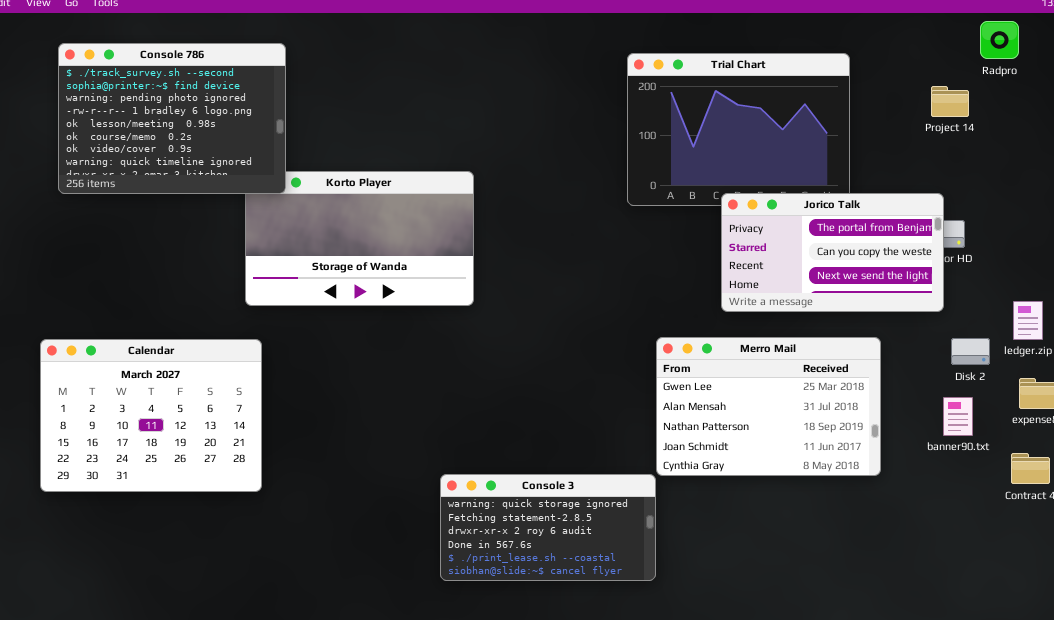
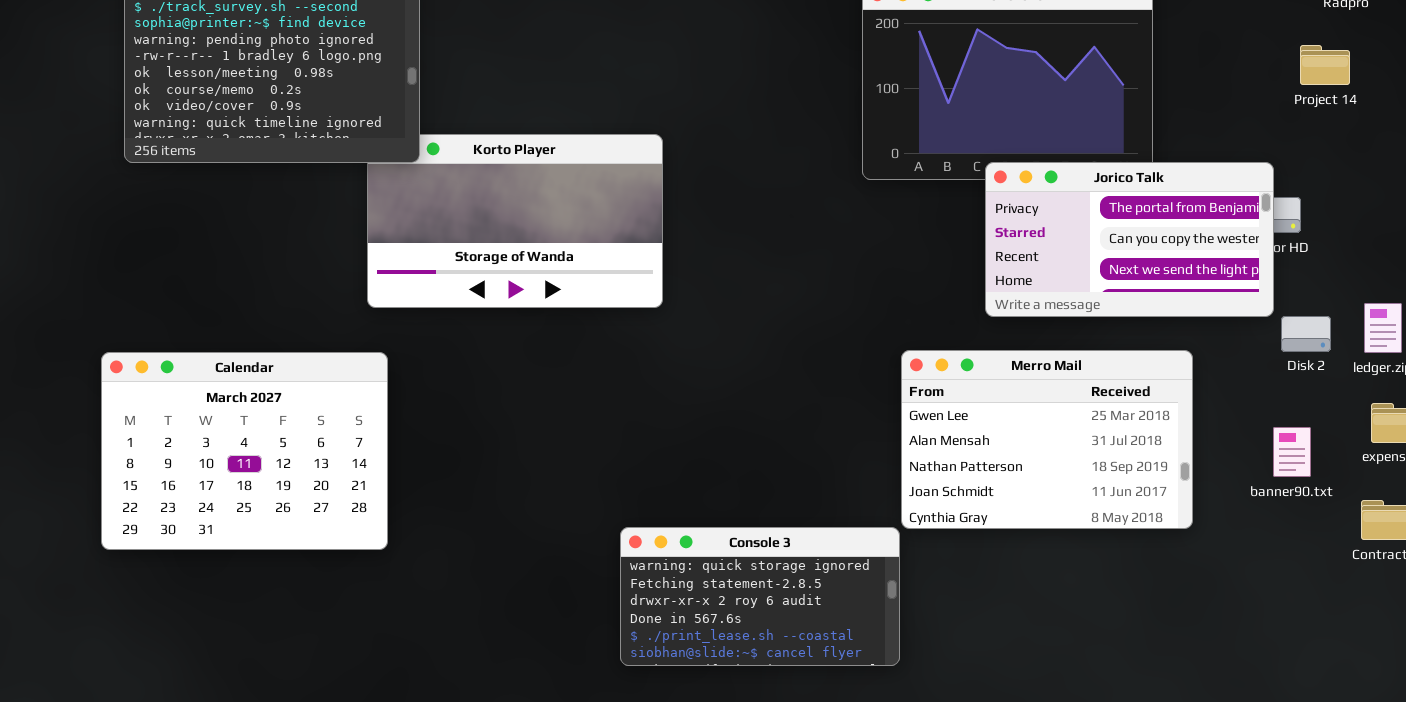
Project 14: [931,86,969,117] -> [1300,45,1350,85], moved
Disk 2: [951,338,990,365] -> [1281,316,1331,352], moved

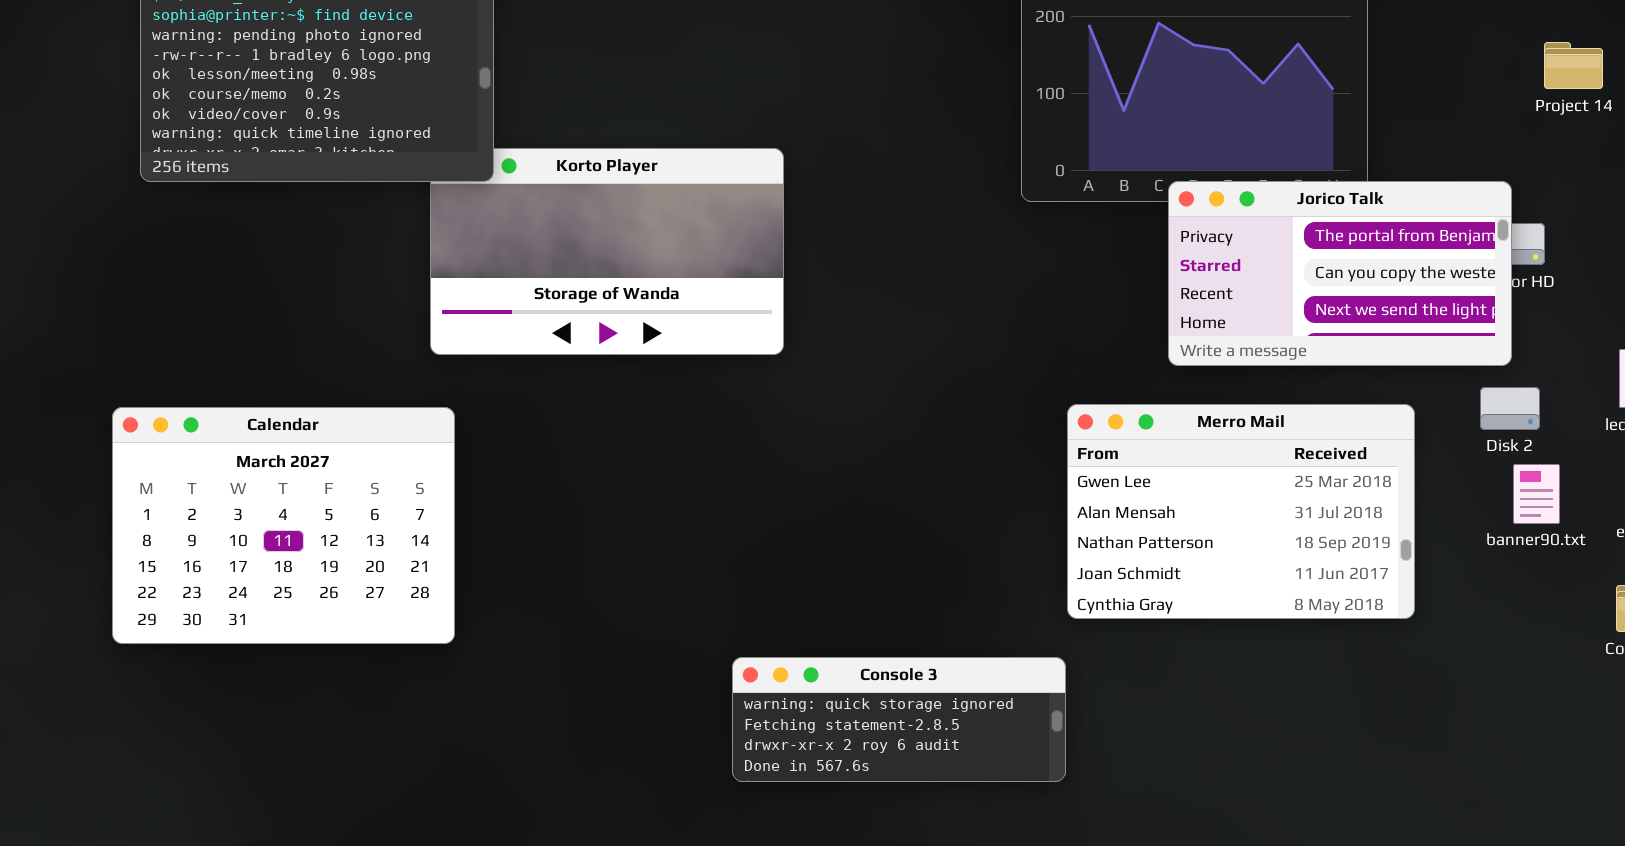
Disk 2: [1281,316,1331,352] -> [1480,387,1540,430], moved
banner90.txt: [1273,427,1311,477] -> [1513,464,1560,524], moved
Console 3: [620,527,900,666] -> [732,657,1066,782], resized

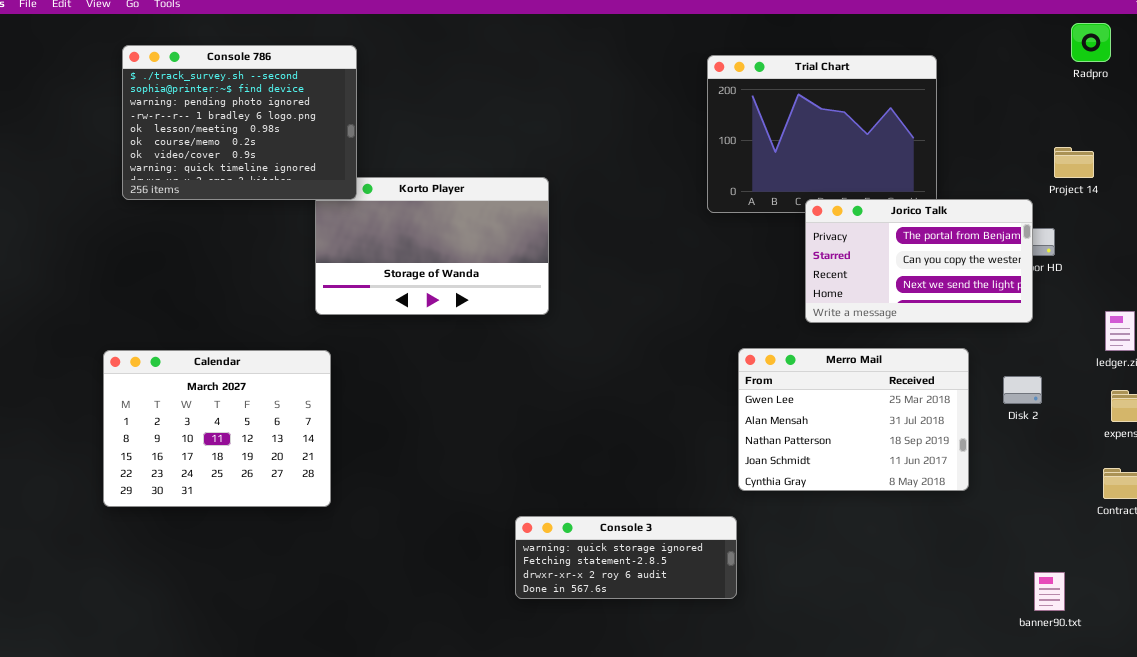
Project 14: [1544,42,1603,89] -> [1054,147,1094,178], moved
Disk 2: [1480,387,1540,430] -> [1003,376,1042,404], moved
banner90.txt: [1513,464,1560,524] -> [1034,572,1065,611], moved

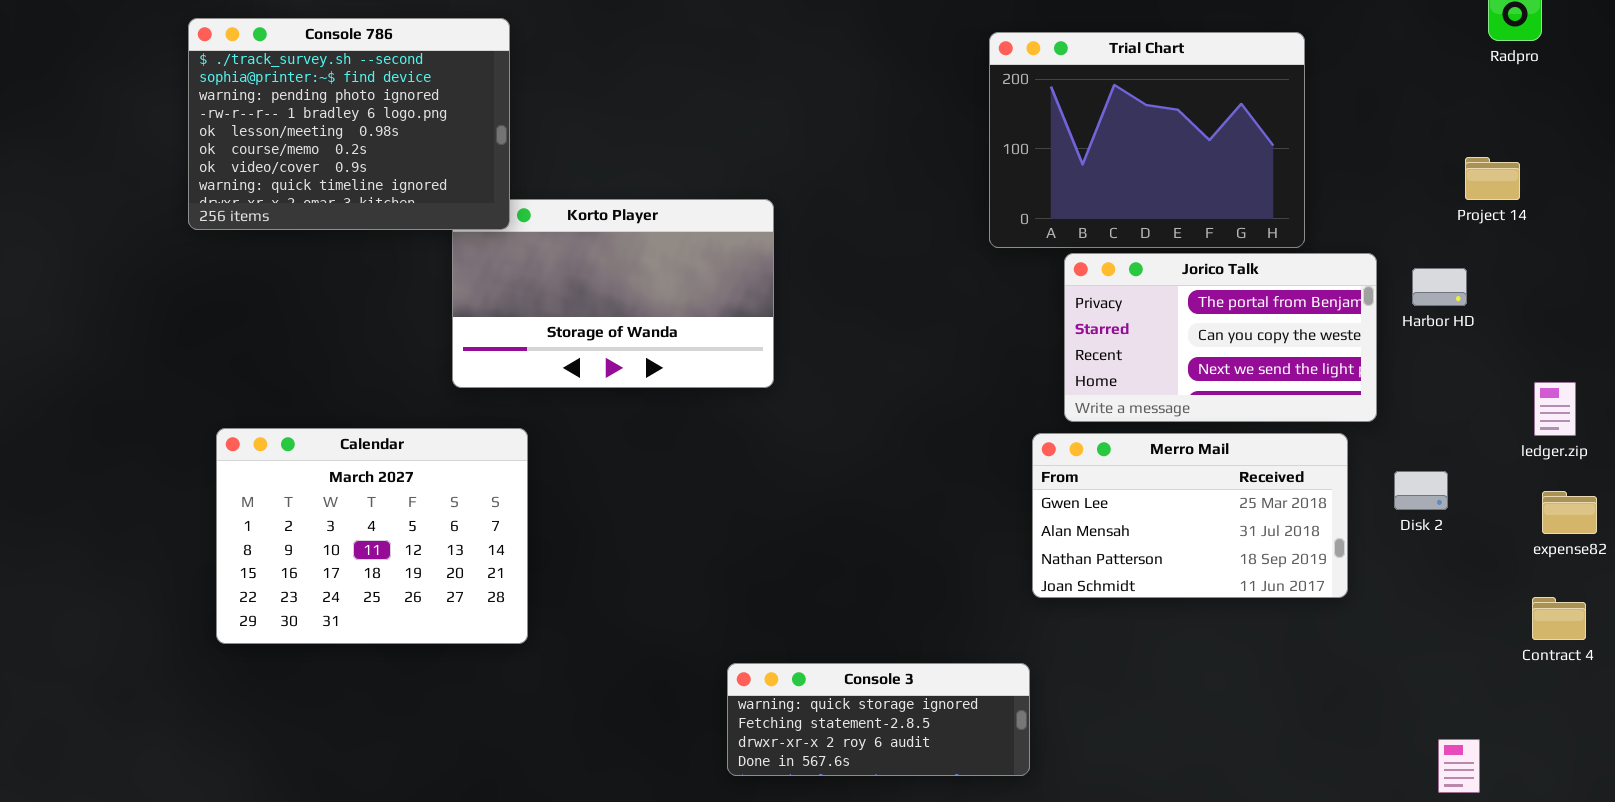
Jorico Talk: [805,199,1033,323] -> [1064,253,1377,422], moved
Merro Mail: [738,348,969,491] -> [1032,433,1348,598], resized
Calendar: [103,350,331,507] -> [216,428,528,644], moved

